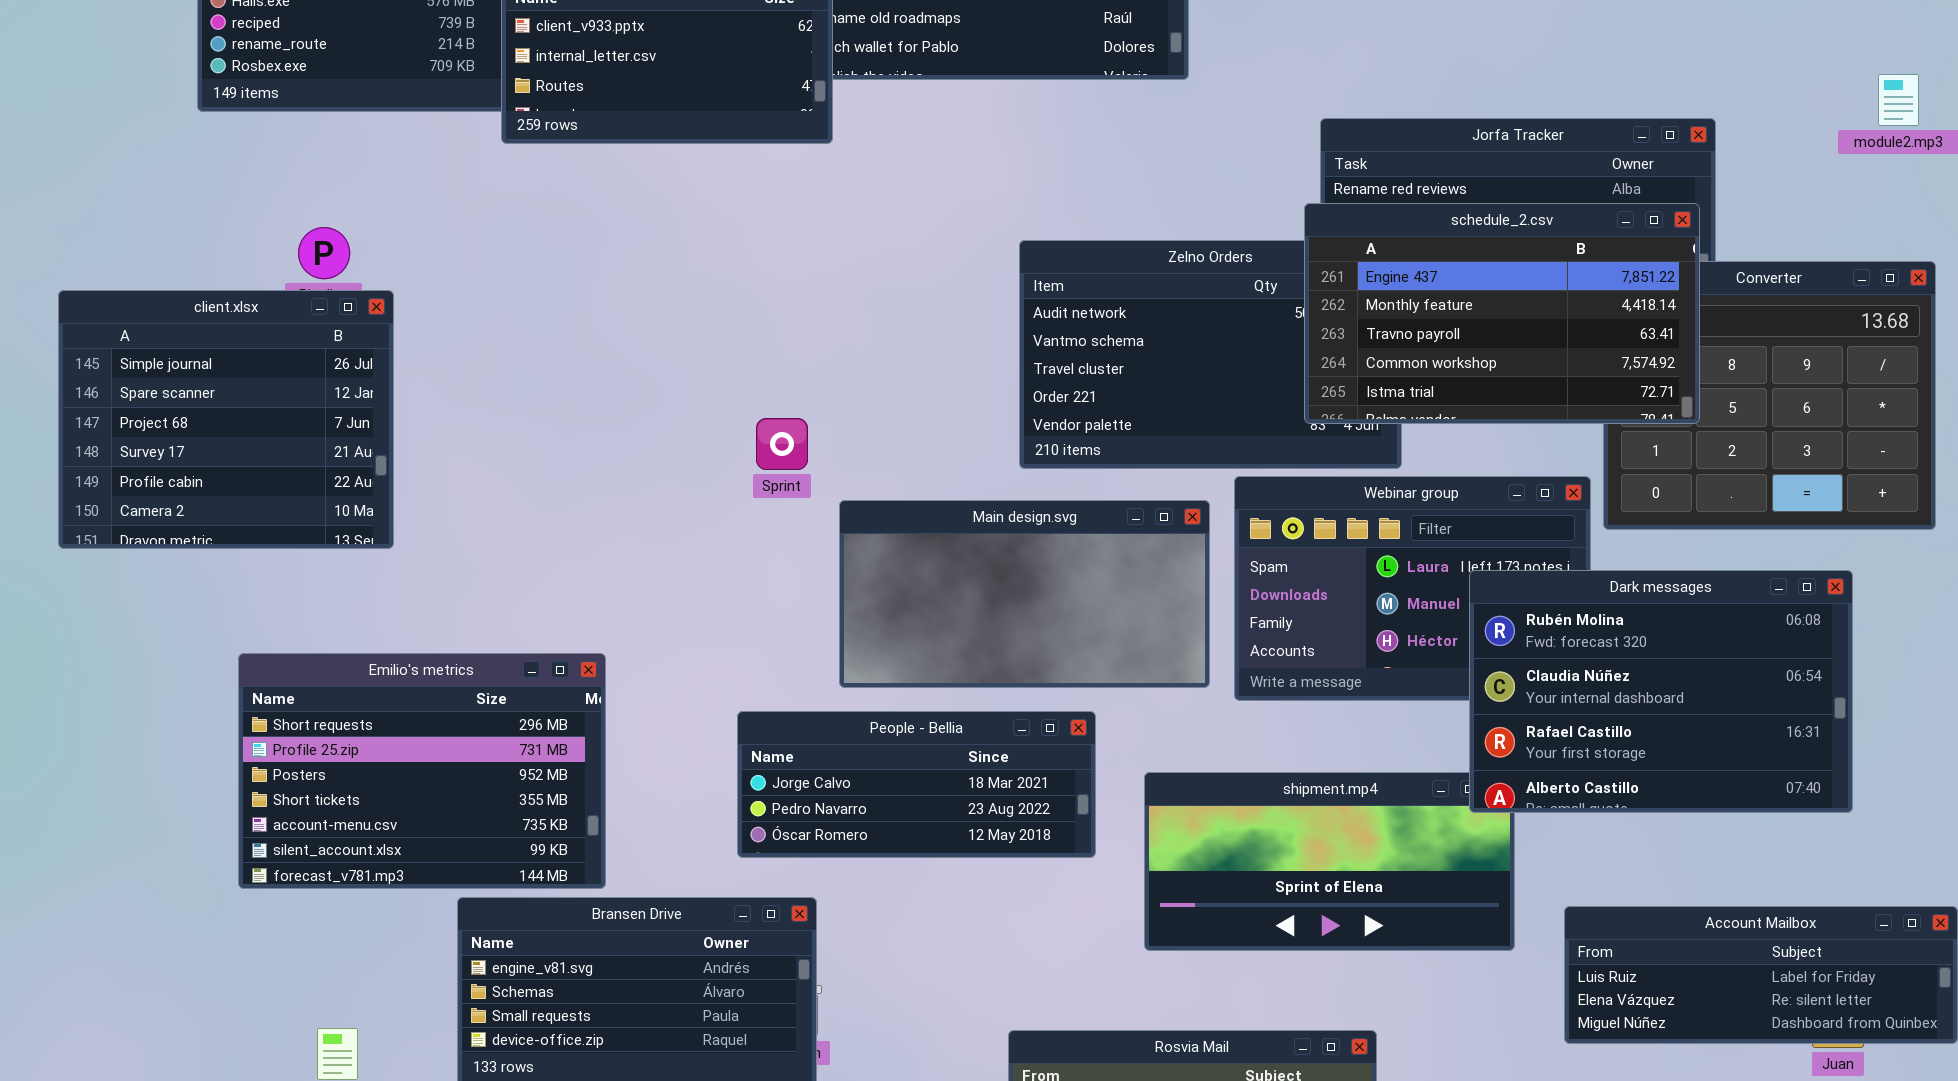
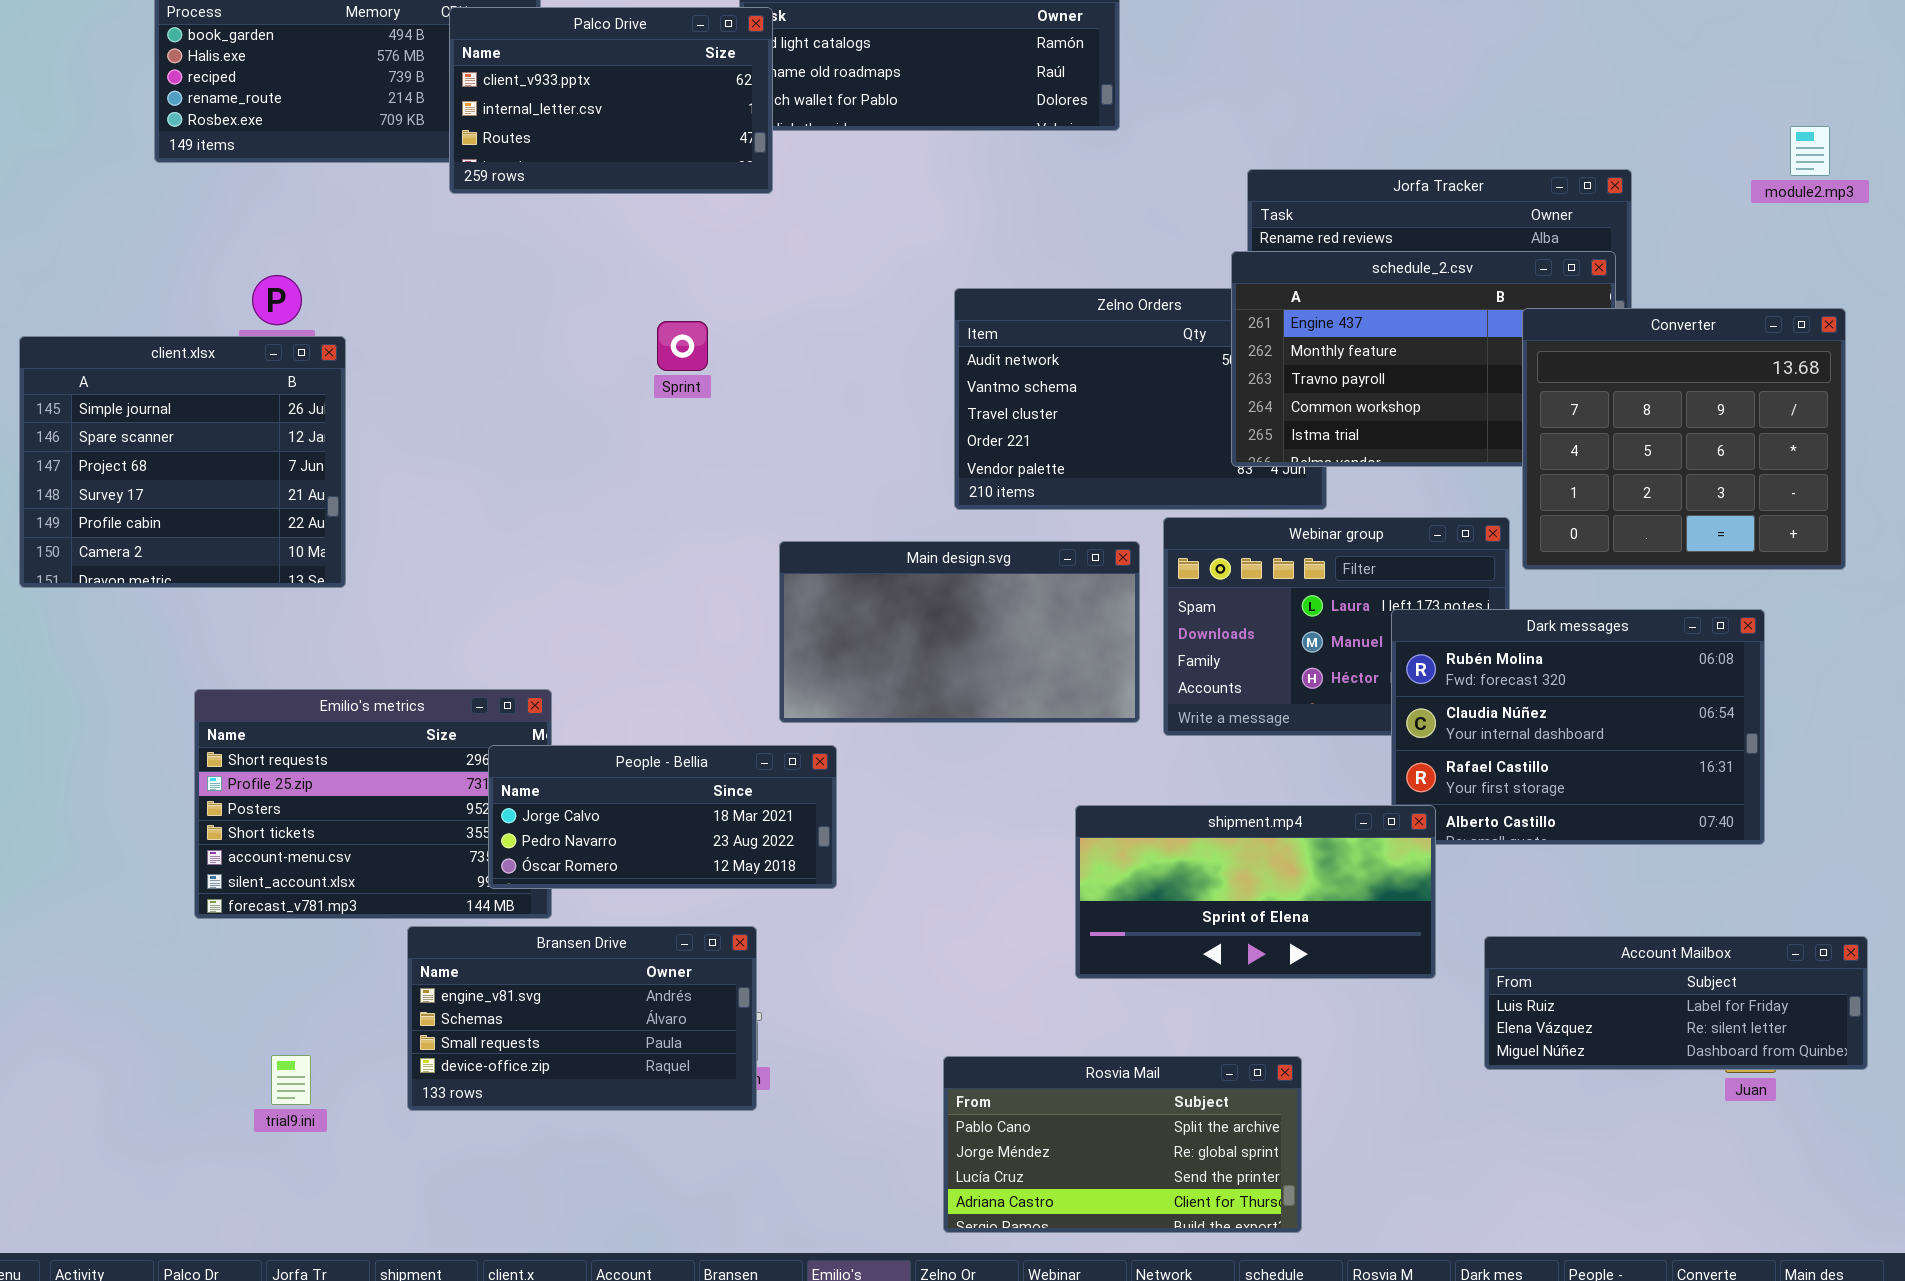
Converter: [1603,261,1936,530] -> [1522,308,1846,570], raised
Sprint: [756,418,808,470] -> [657,321,708,371], moved
People - Bellia: [737,711,1096,858] -> [488,745,837,889], moved
shipment.mp4: [1144,772,1515,951] -> [1075,805,1436,979], raised

